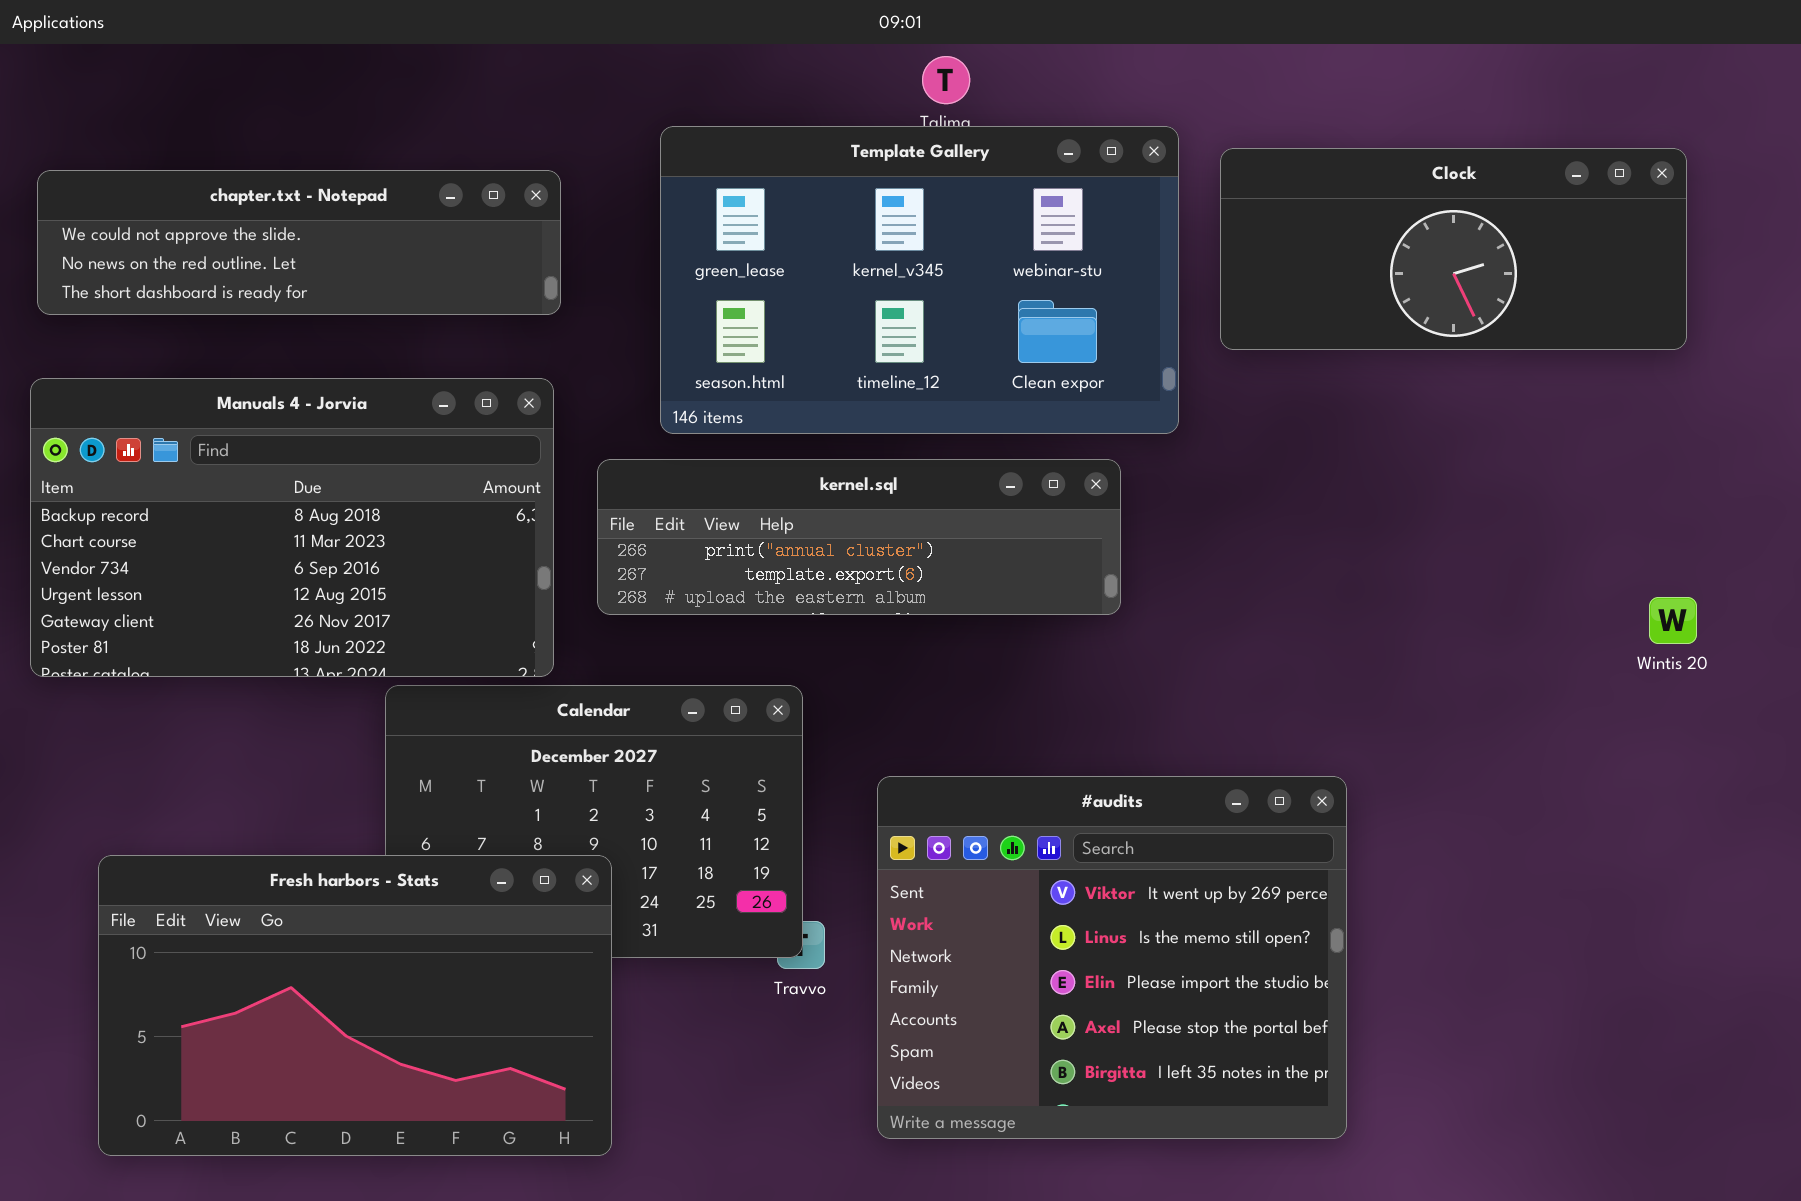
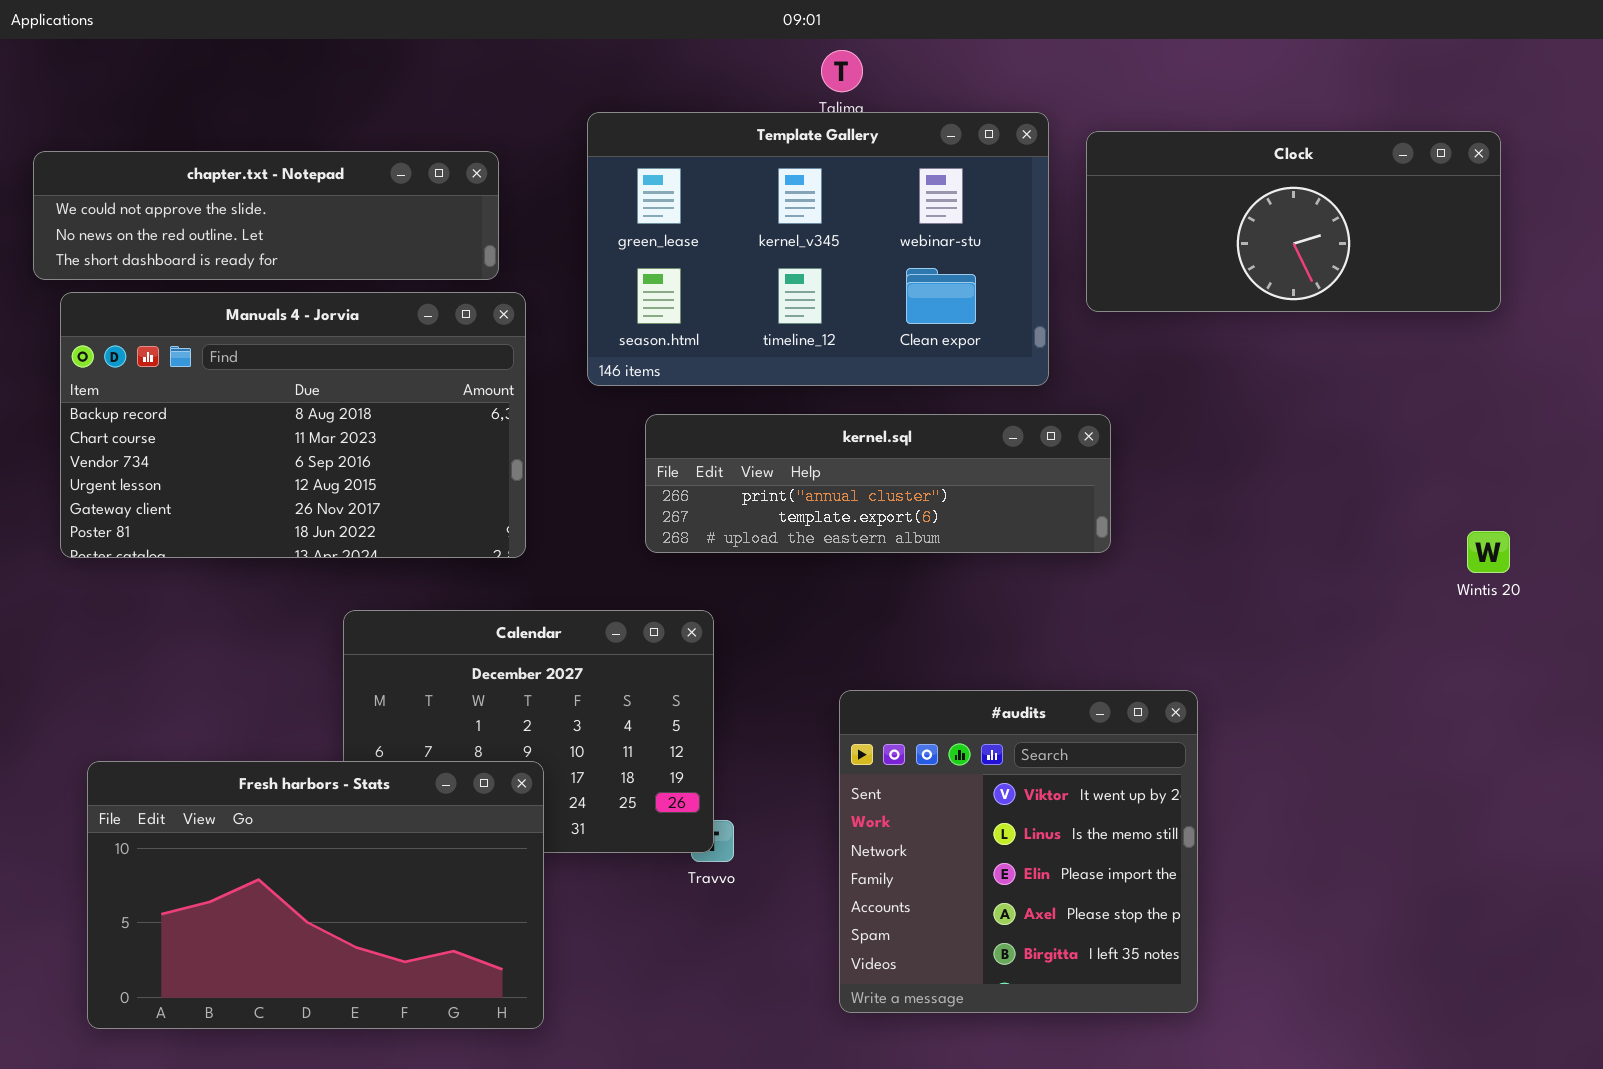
Manuals 4 - Jorvia: [30,378,554,677] -> [60,292,526,558], moved
kernel.sql: [597,459,1121,615] -> [645,414,1111,553], moved
#audits: [877,776,1347,1139] -> [839,690,1198,1013], resized

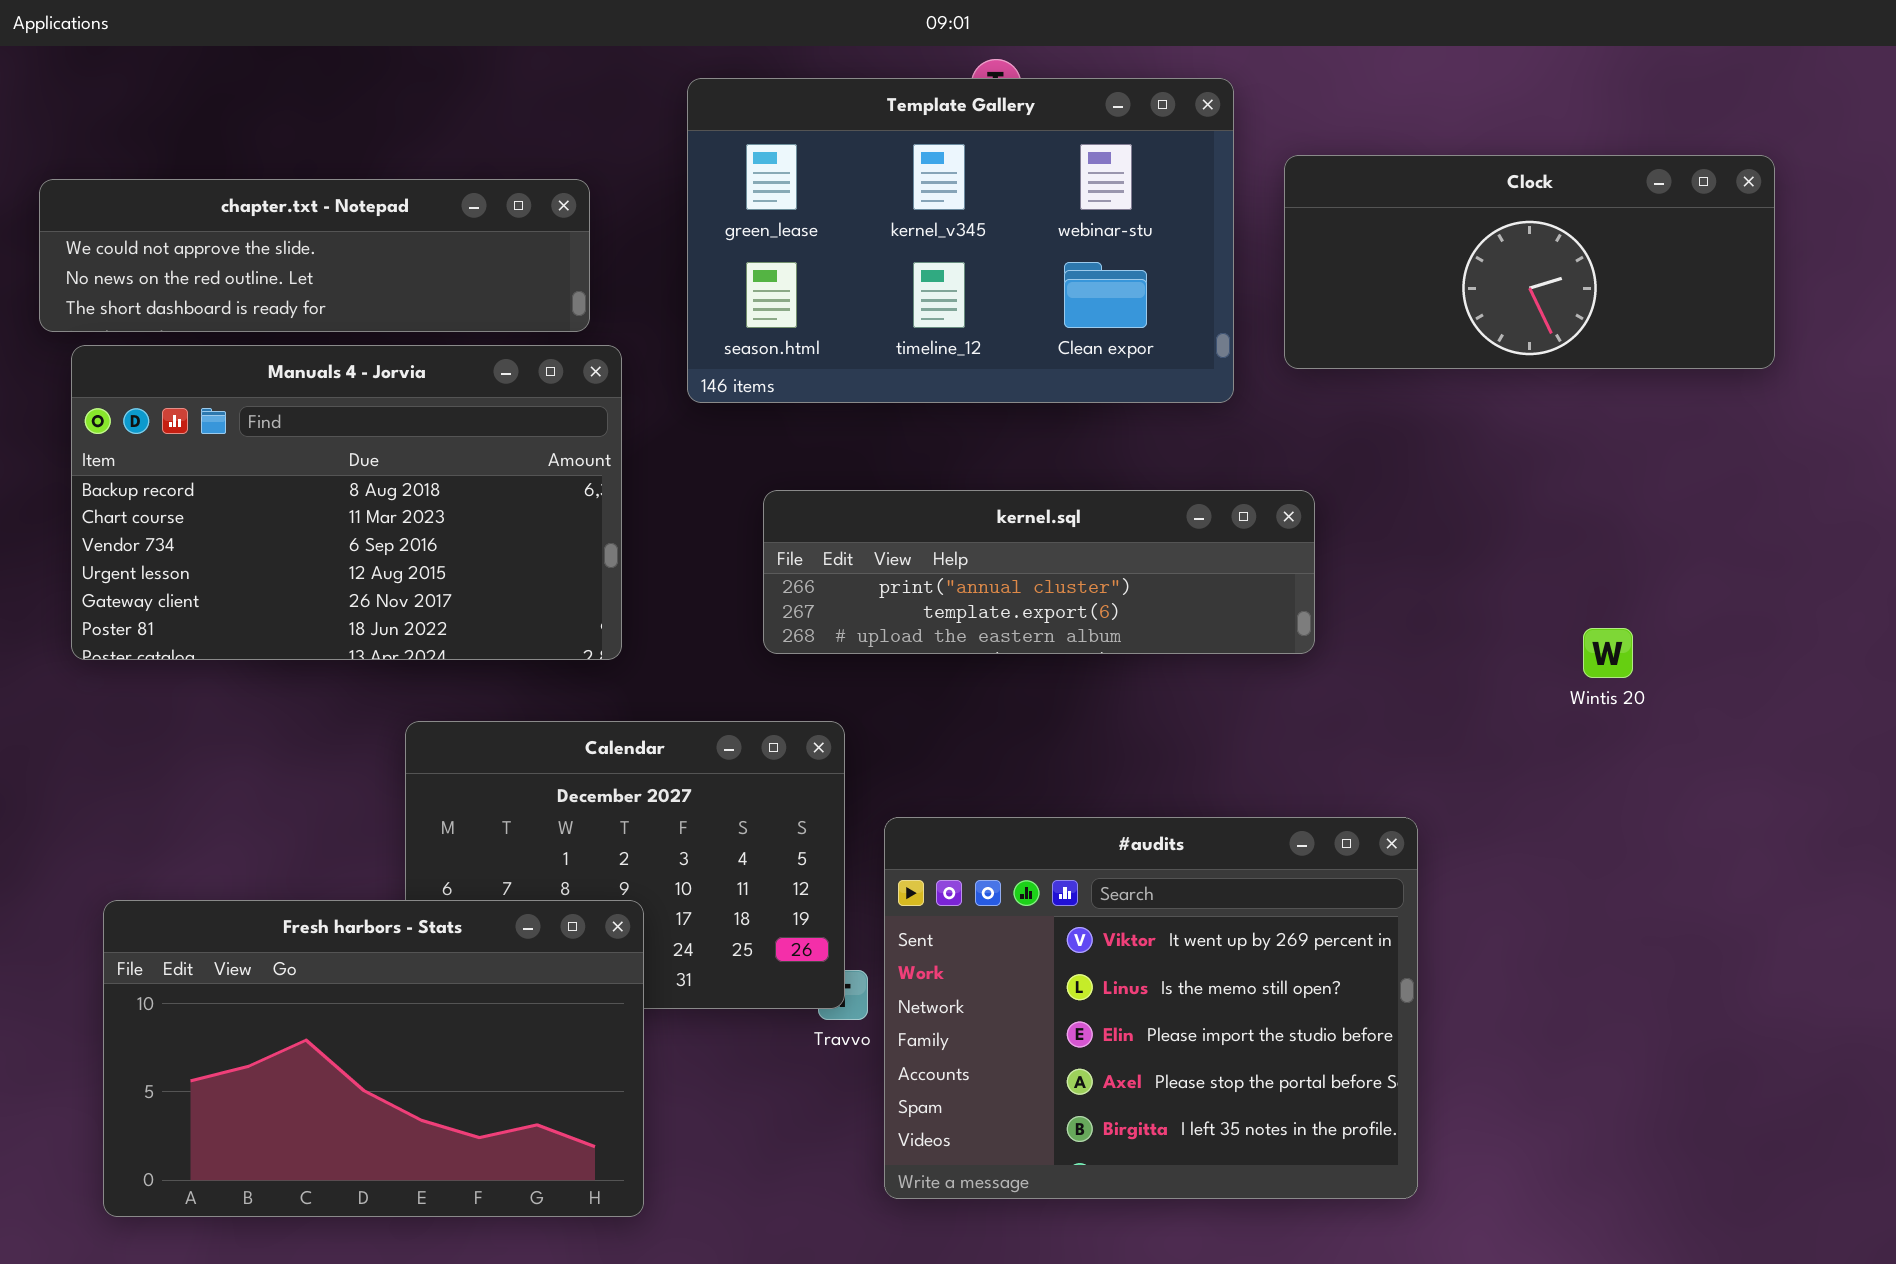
Template Gallery: [587,112,1049,386] -> [687,78,1234,403], moved
Wintis 20: [1467,531,1510,573] -> [1583,628,1633,678], moved
#audits: [839,690,1198,1013] -> [884,817,1418,1199], resized

